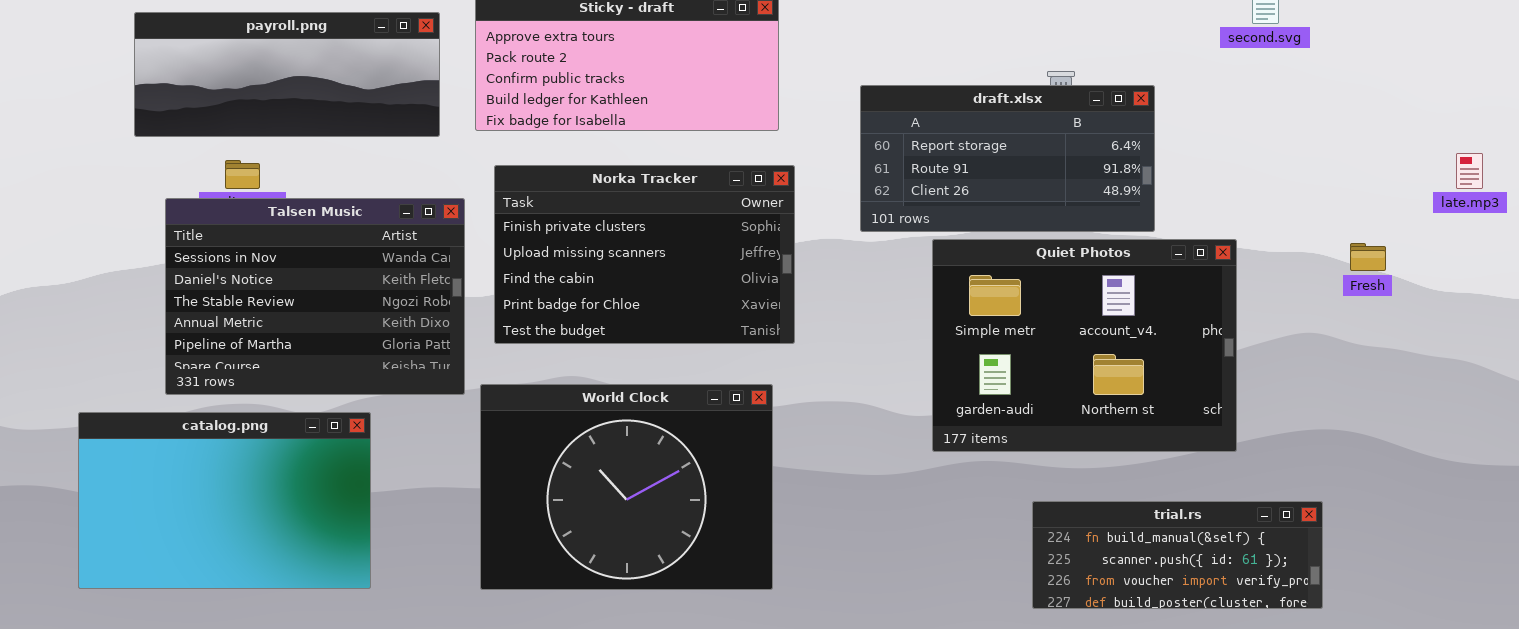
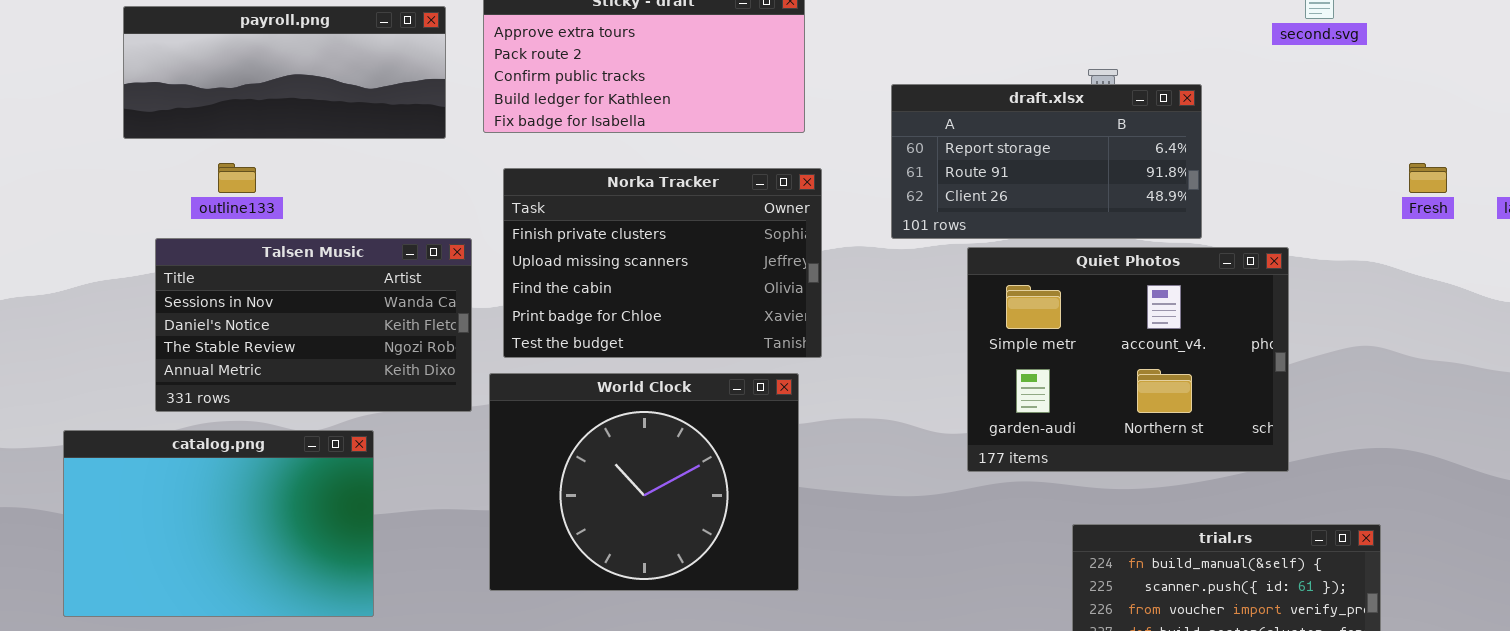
Talsen Music: [165,198,465,395] -> [155,238,472,412], resized
Fresh: [1350,243,1386,271] -> [1409,163,1447,193], moved
World Clock: [480,384,773,590] -> [489,373,799,591], moved

